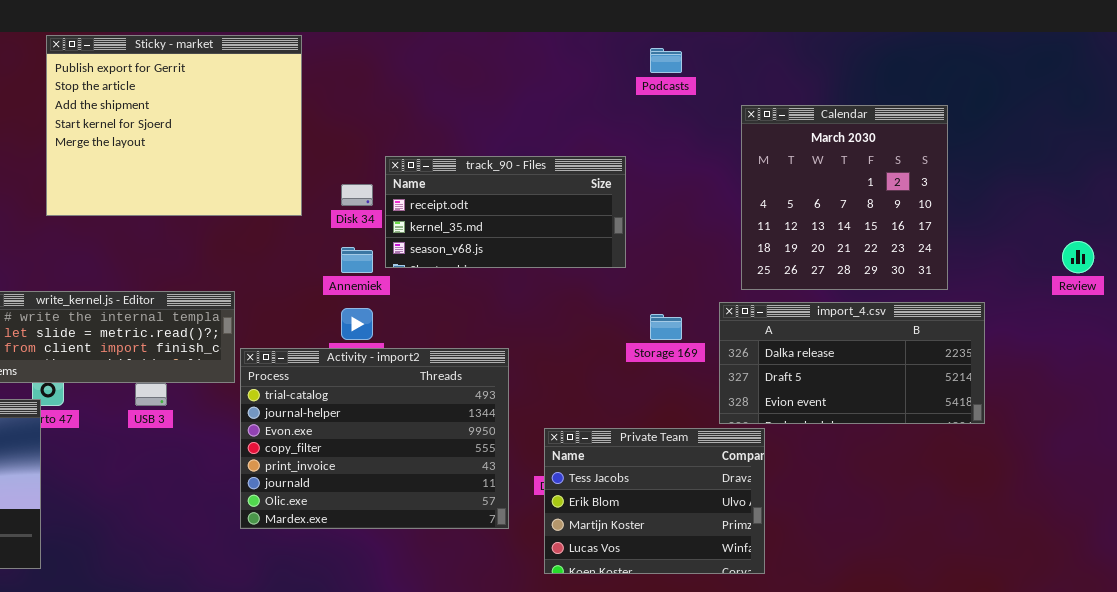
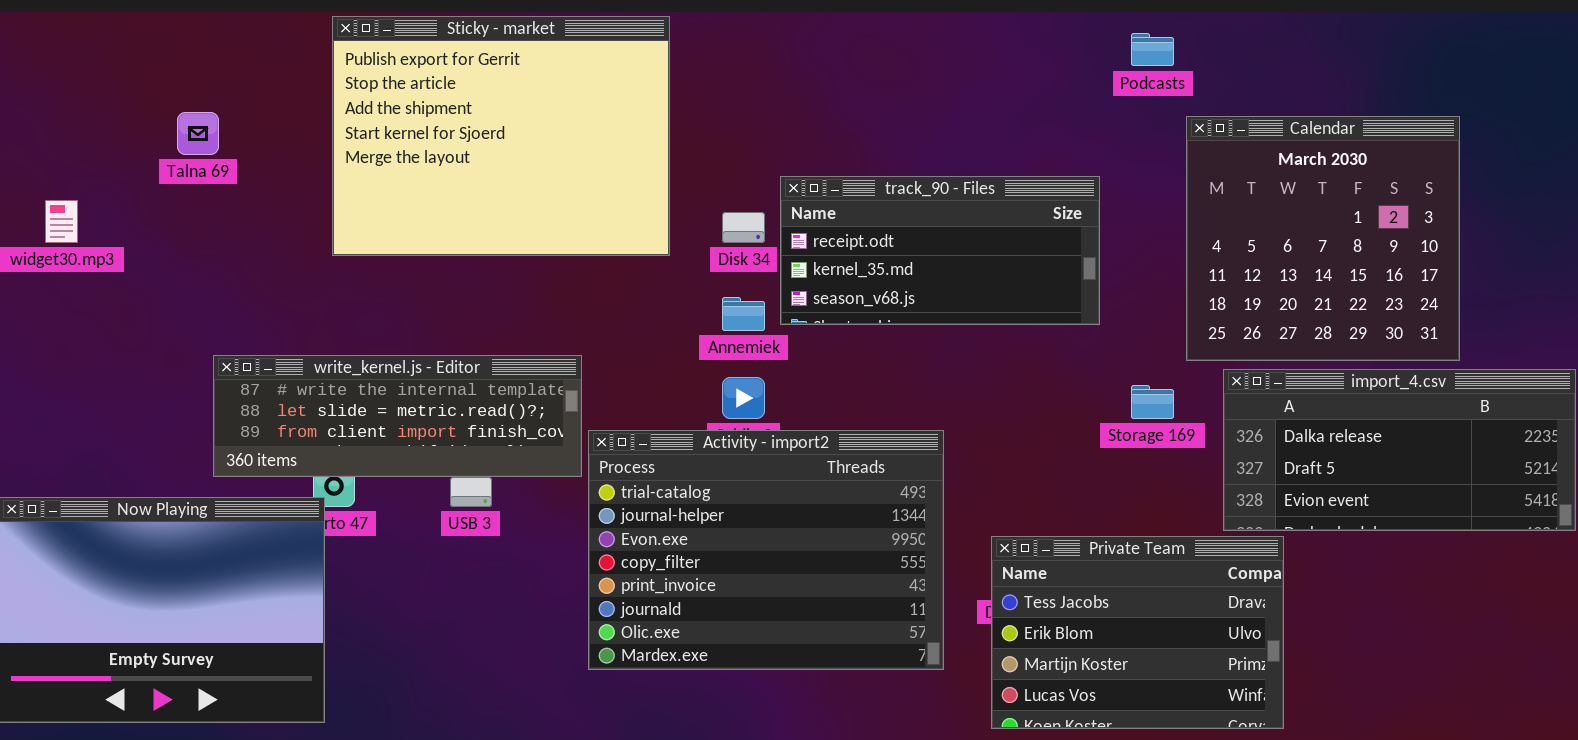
Calendar: [741,105,948,290] -> [1186,116,1460,361], moved

